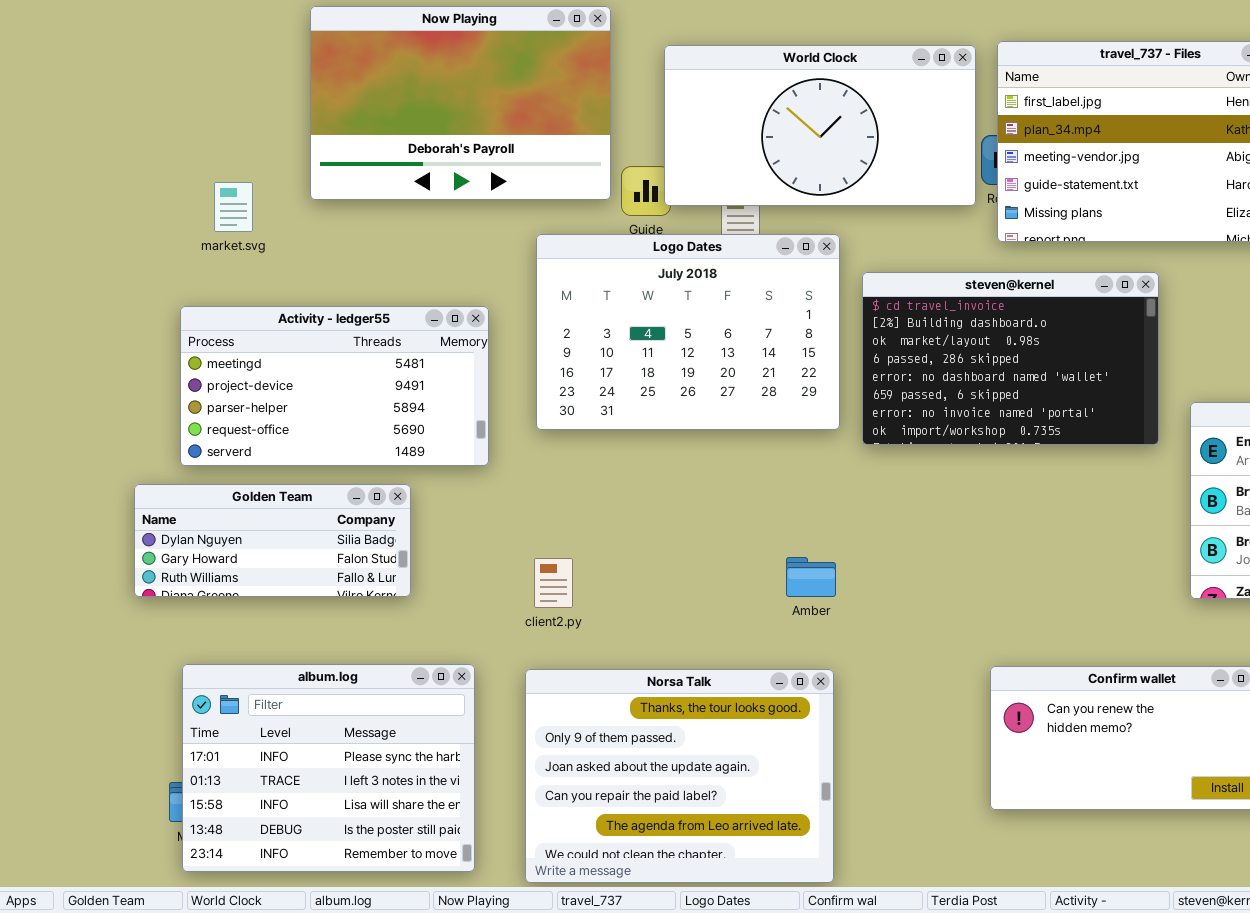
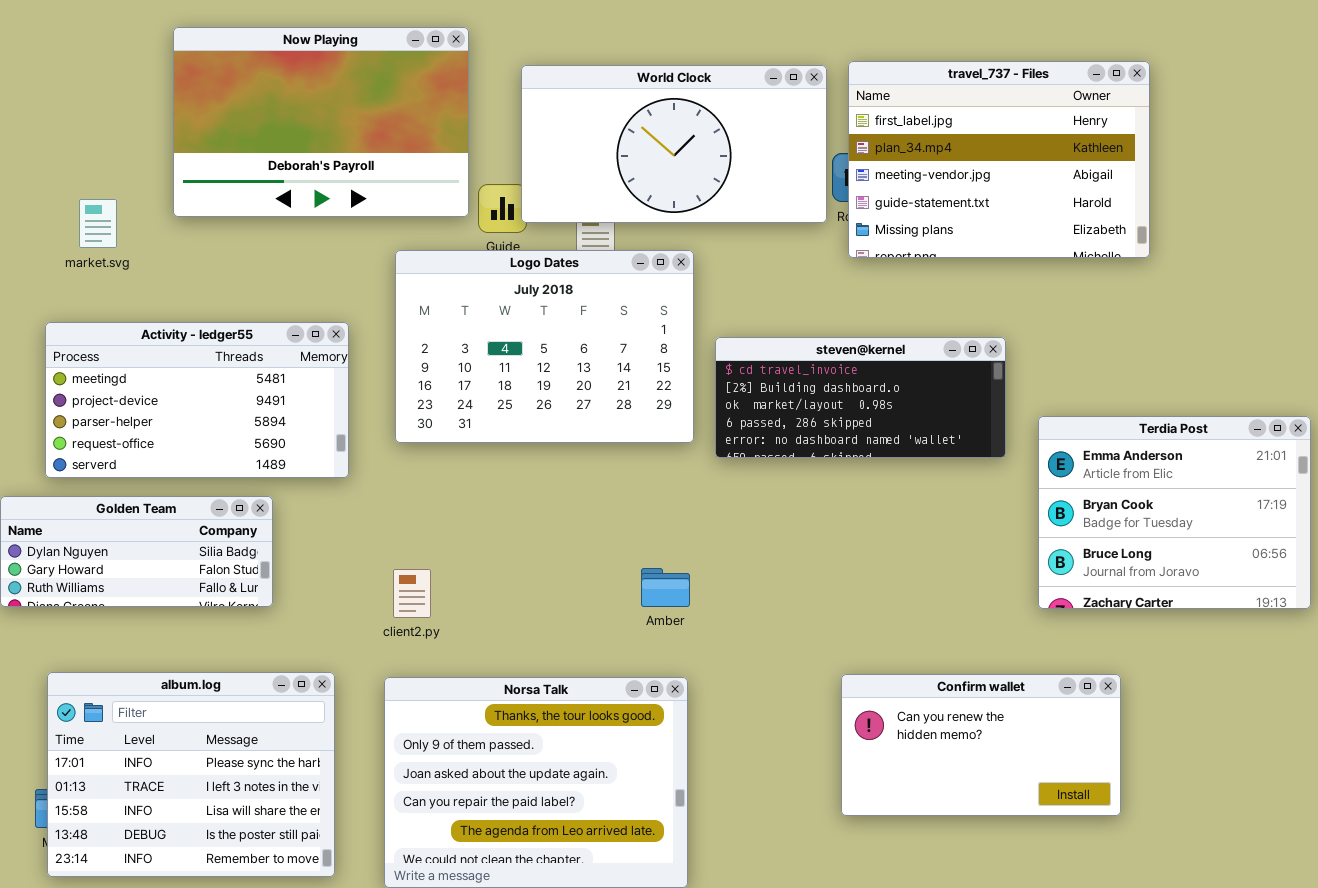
steven@kernel: [862,272,1159,445] -> [715,337,1006,458], resized

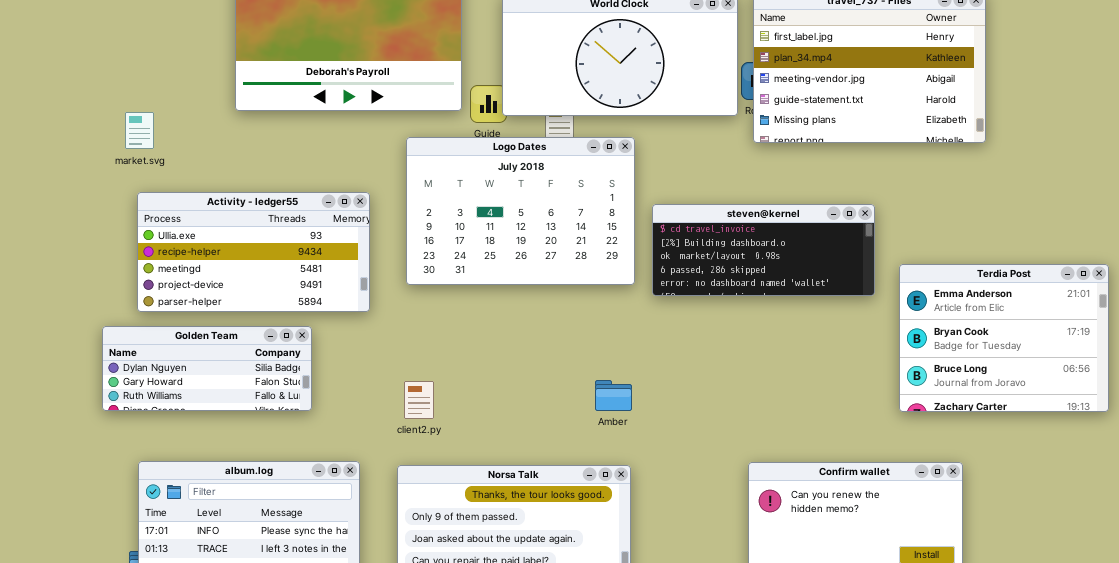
market.svg: [79,199,117,248] -> [125,112,154,149], moved
Activity - ledger55: [45,322,349,478] -> [137,192,370,312], scrolled up 2 rows

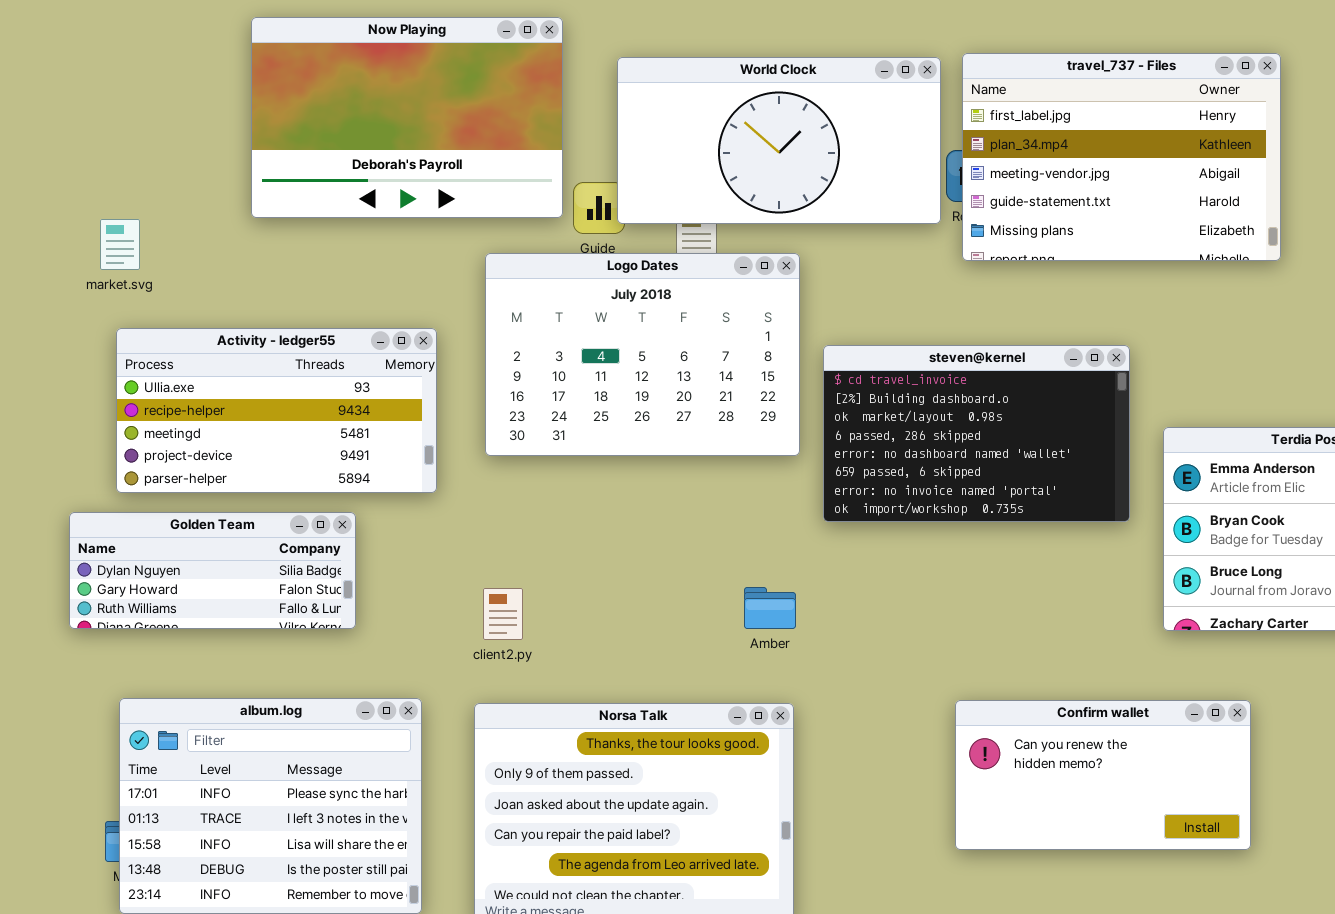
steven@kernel: [652,204,875,296] -> [823,345,1130,522], resized

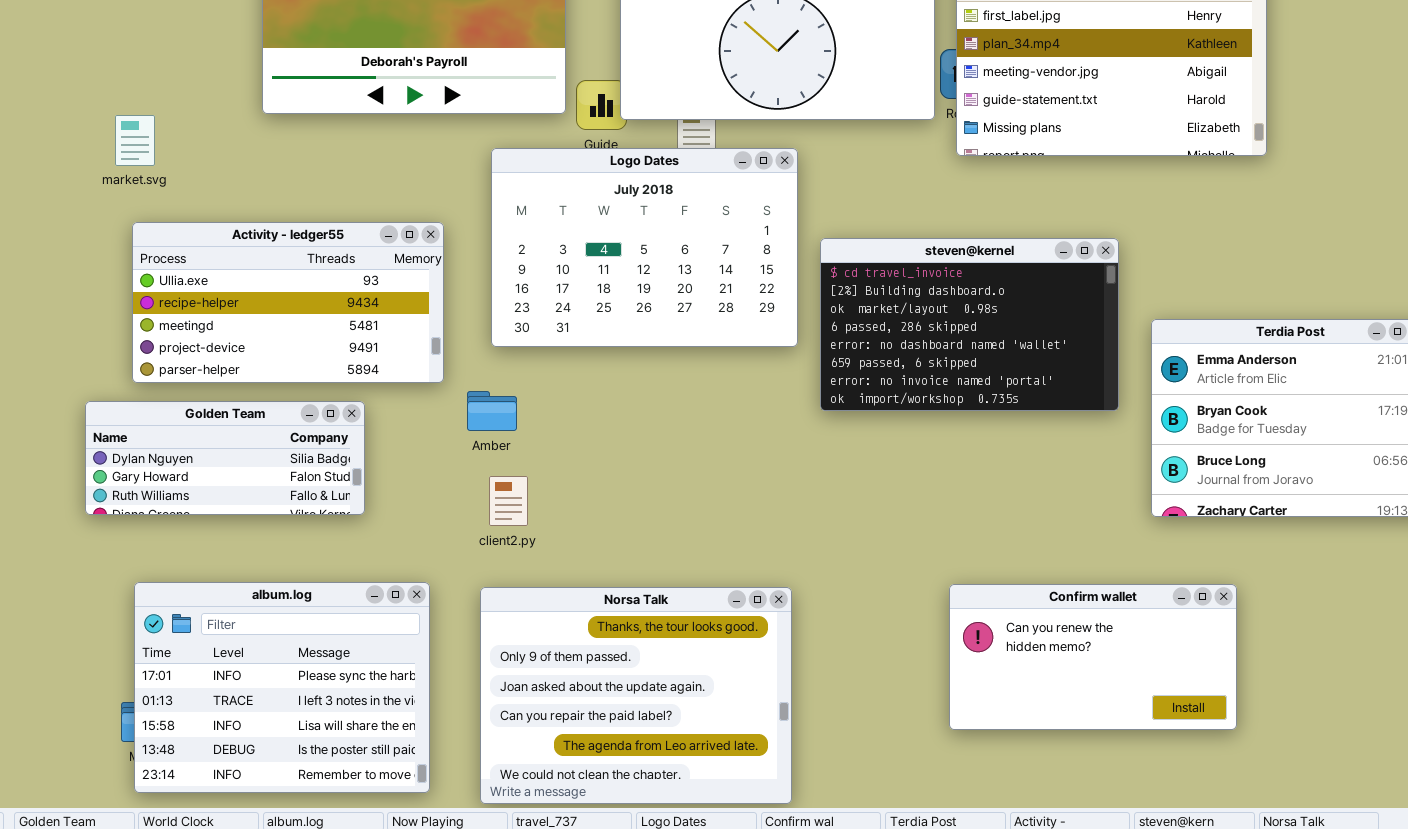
Amber: [744,587,796,629] -> [467,391,517,431], moved

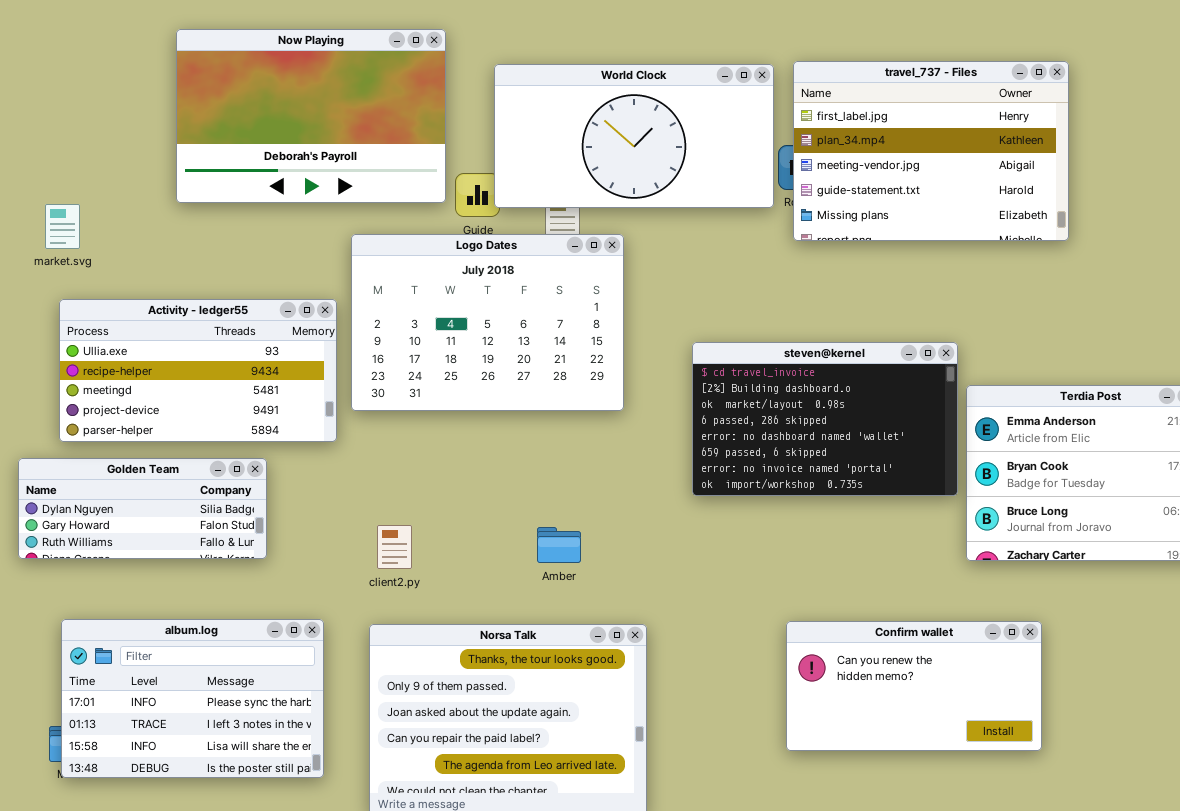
Logo Dates: [491,148,798,347] -> [351,234,624,411], moved
steven@kernel: [820,238,1119,411] -> [692,342,958,496], moved
Amber: [467,391,517,431] -> [537,527,581,563], moved
album.log: [134,582,430,793] -> [61,619,324,778], resized

